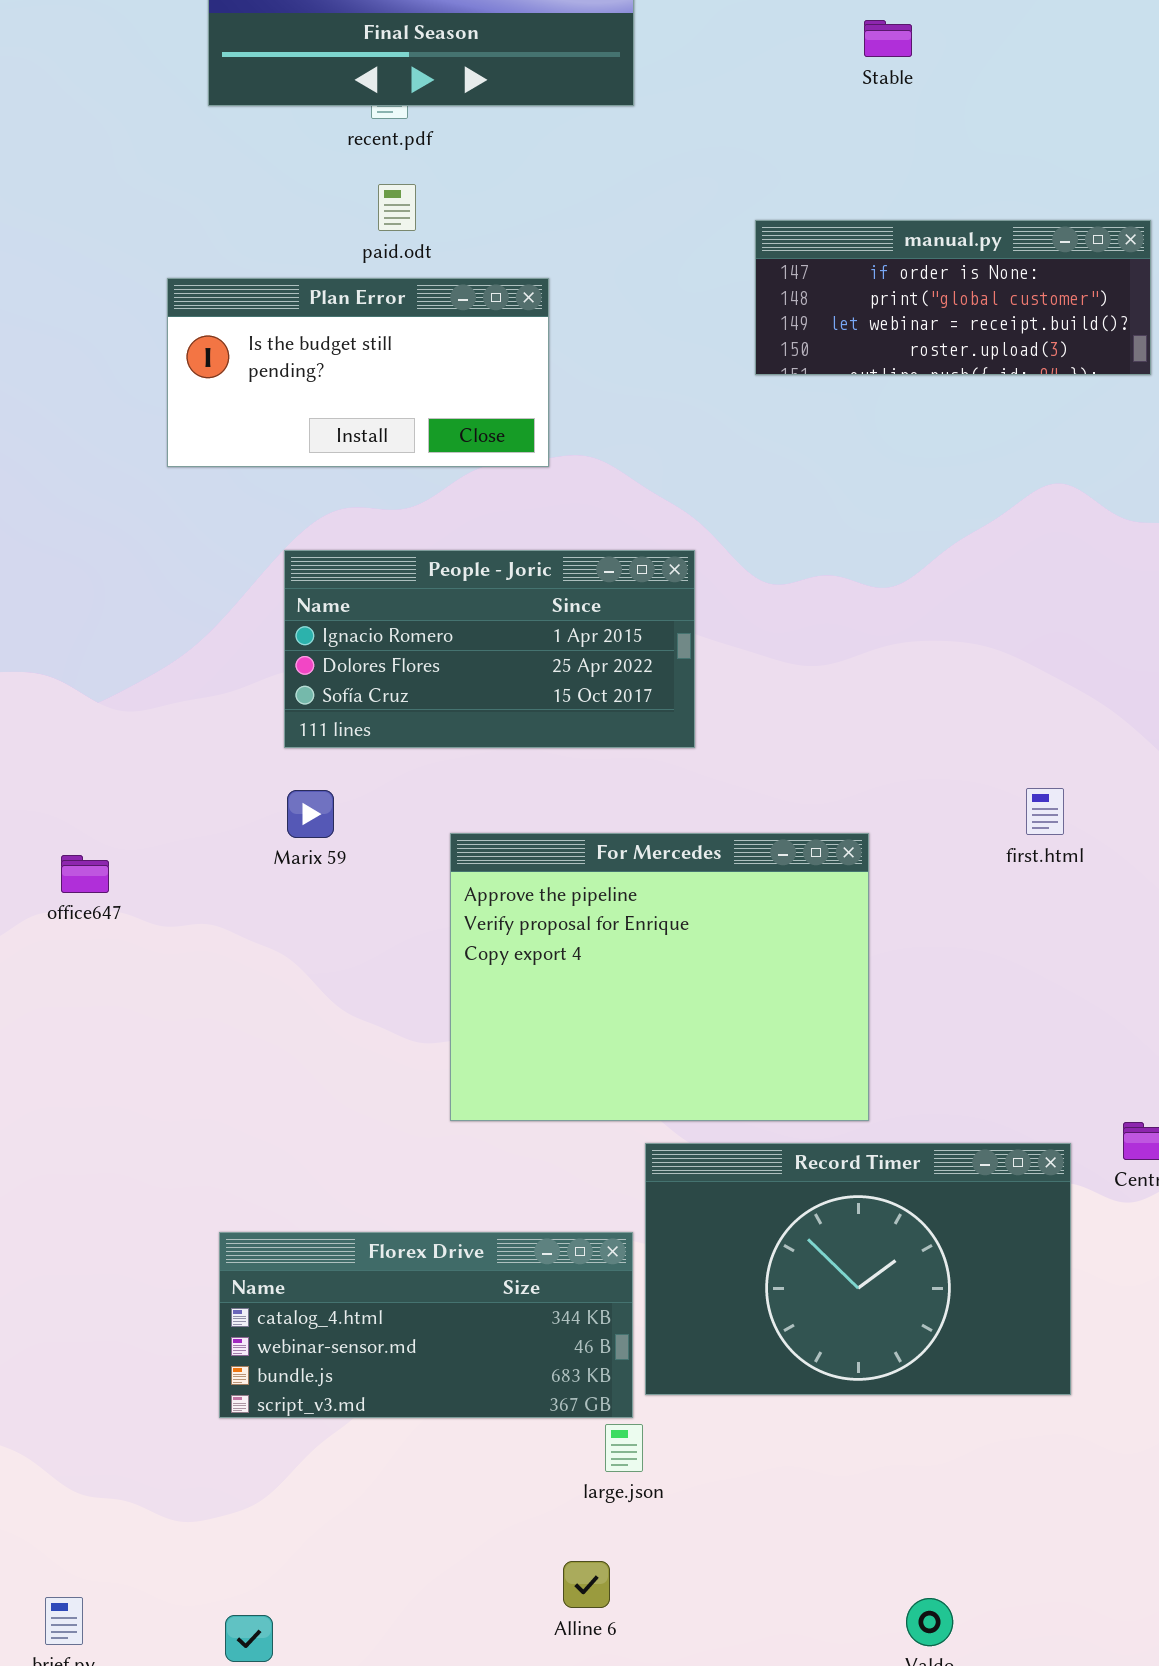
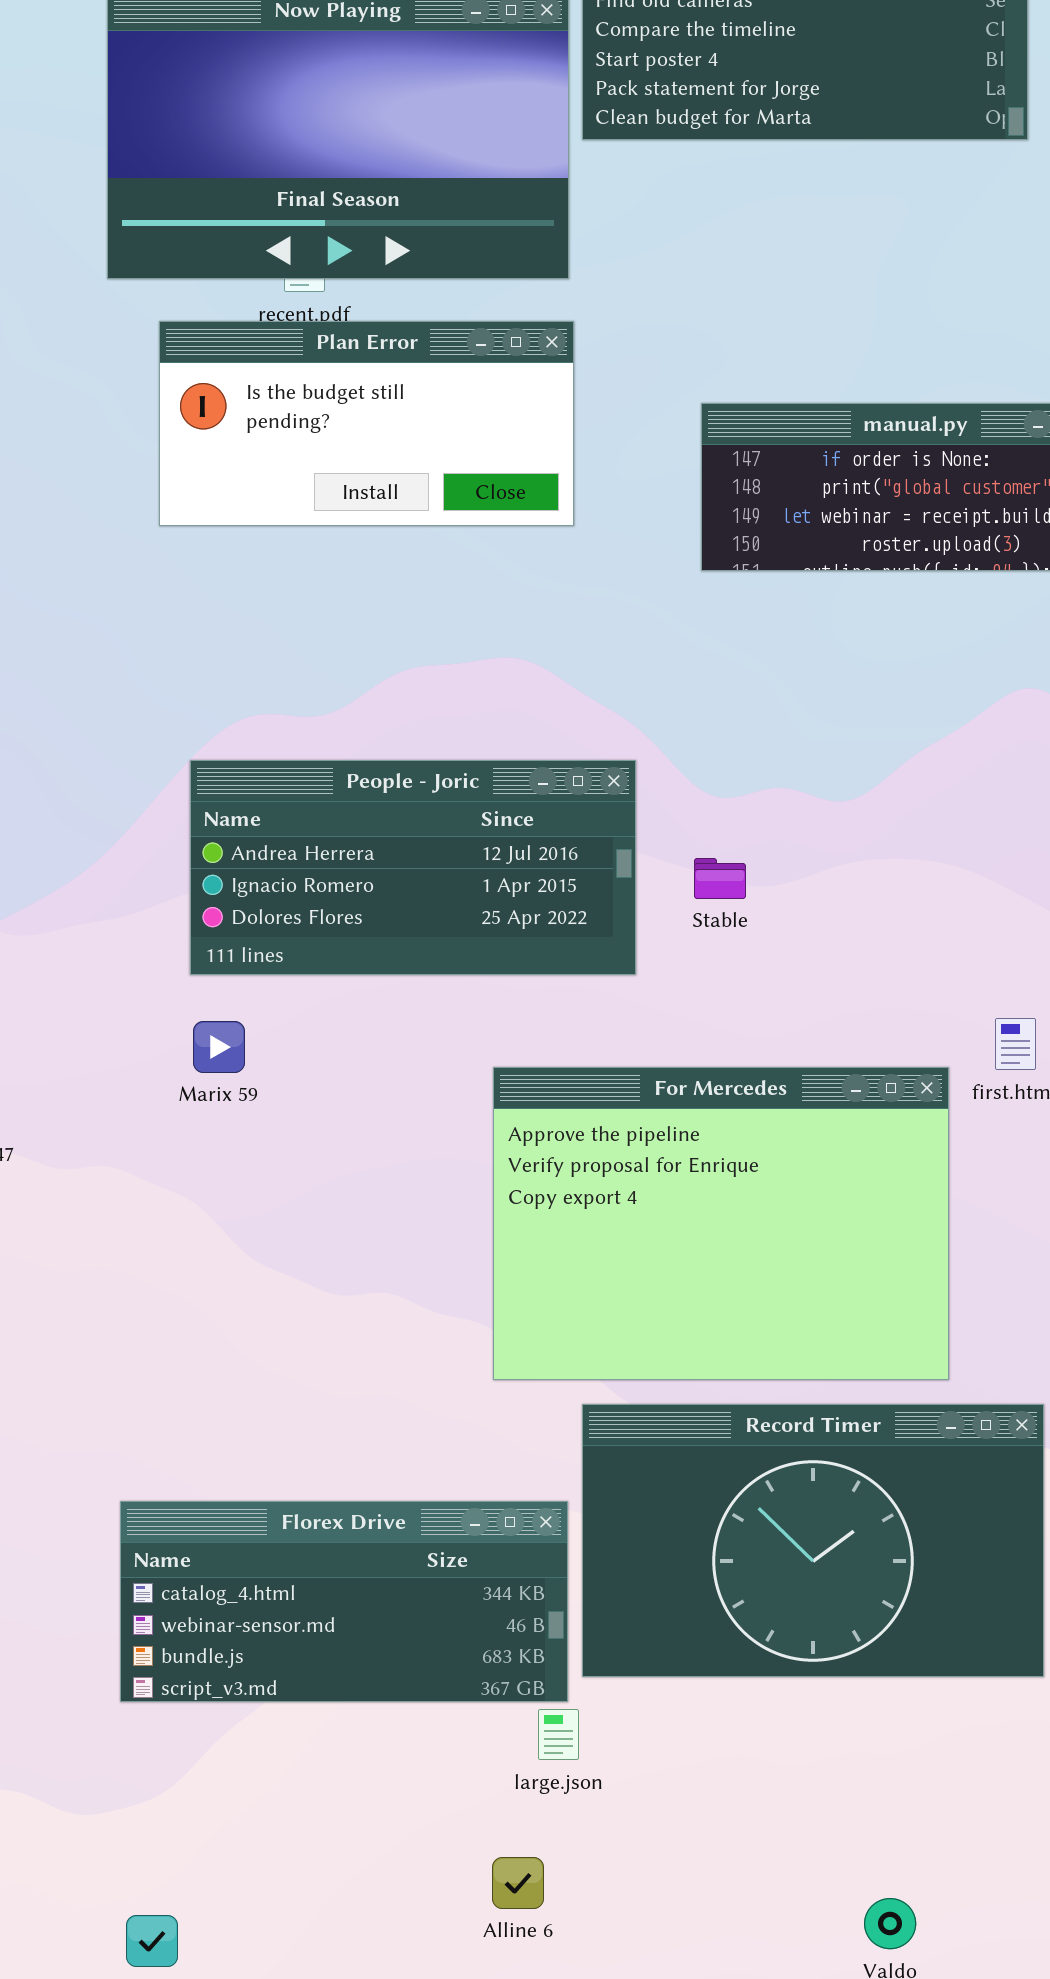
Stable: [864,20,912,57] -> [694,858,746,899], moved
Plan Error: [167,278,549,467] -> [159,321,574,526], moved
People - Joric: [284,550,695,748] -> [190,760,636,975], scrolled up 1 row
For Mercedes: [450,833,869,1121] -> [493,1067,949,1380], moved

